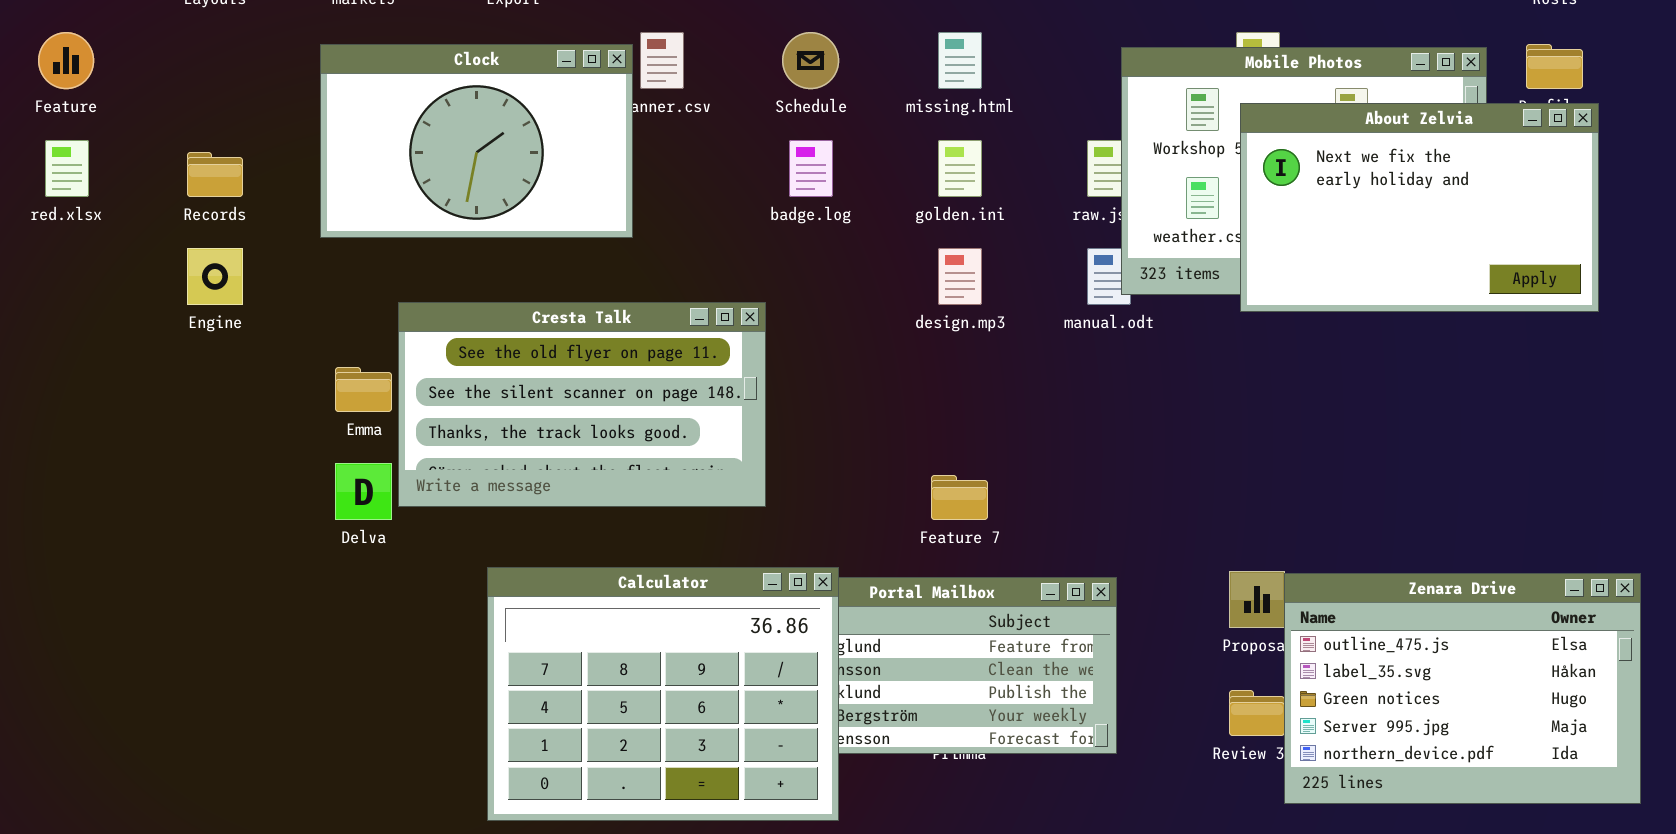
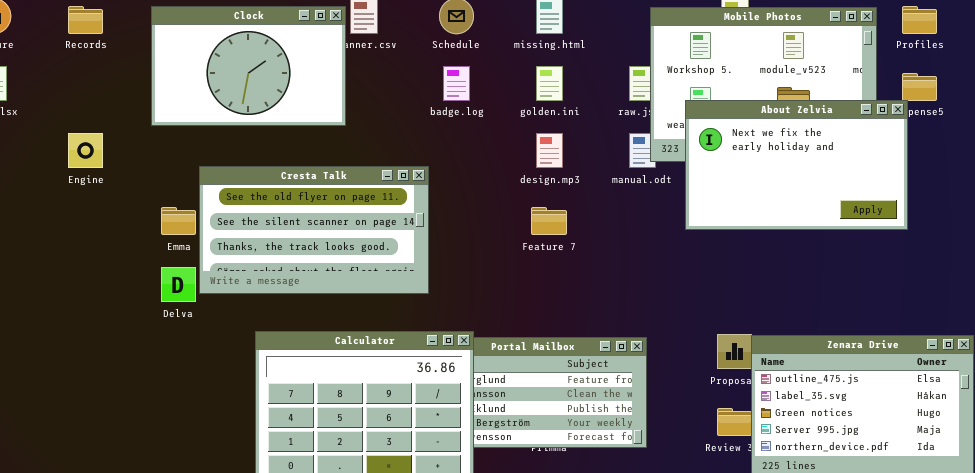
About Zelvia: [1240,103,1599,312] -> [685,100,908,230], moved
Records: [187,152,243,197] -> [68,6,103,34], moved
Feature 7: [931,475,988,520] -> [531,207,567,235], moved

